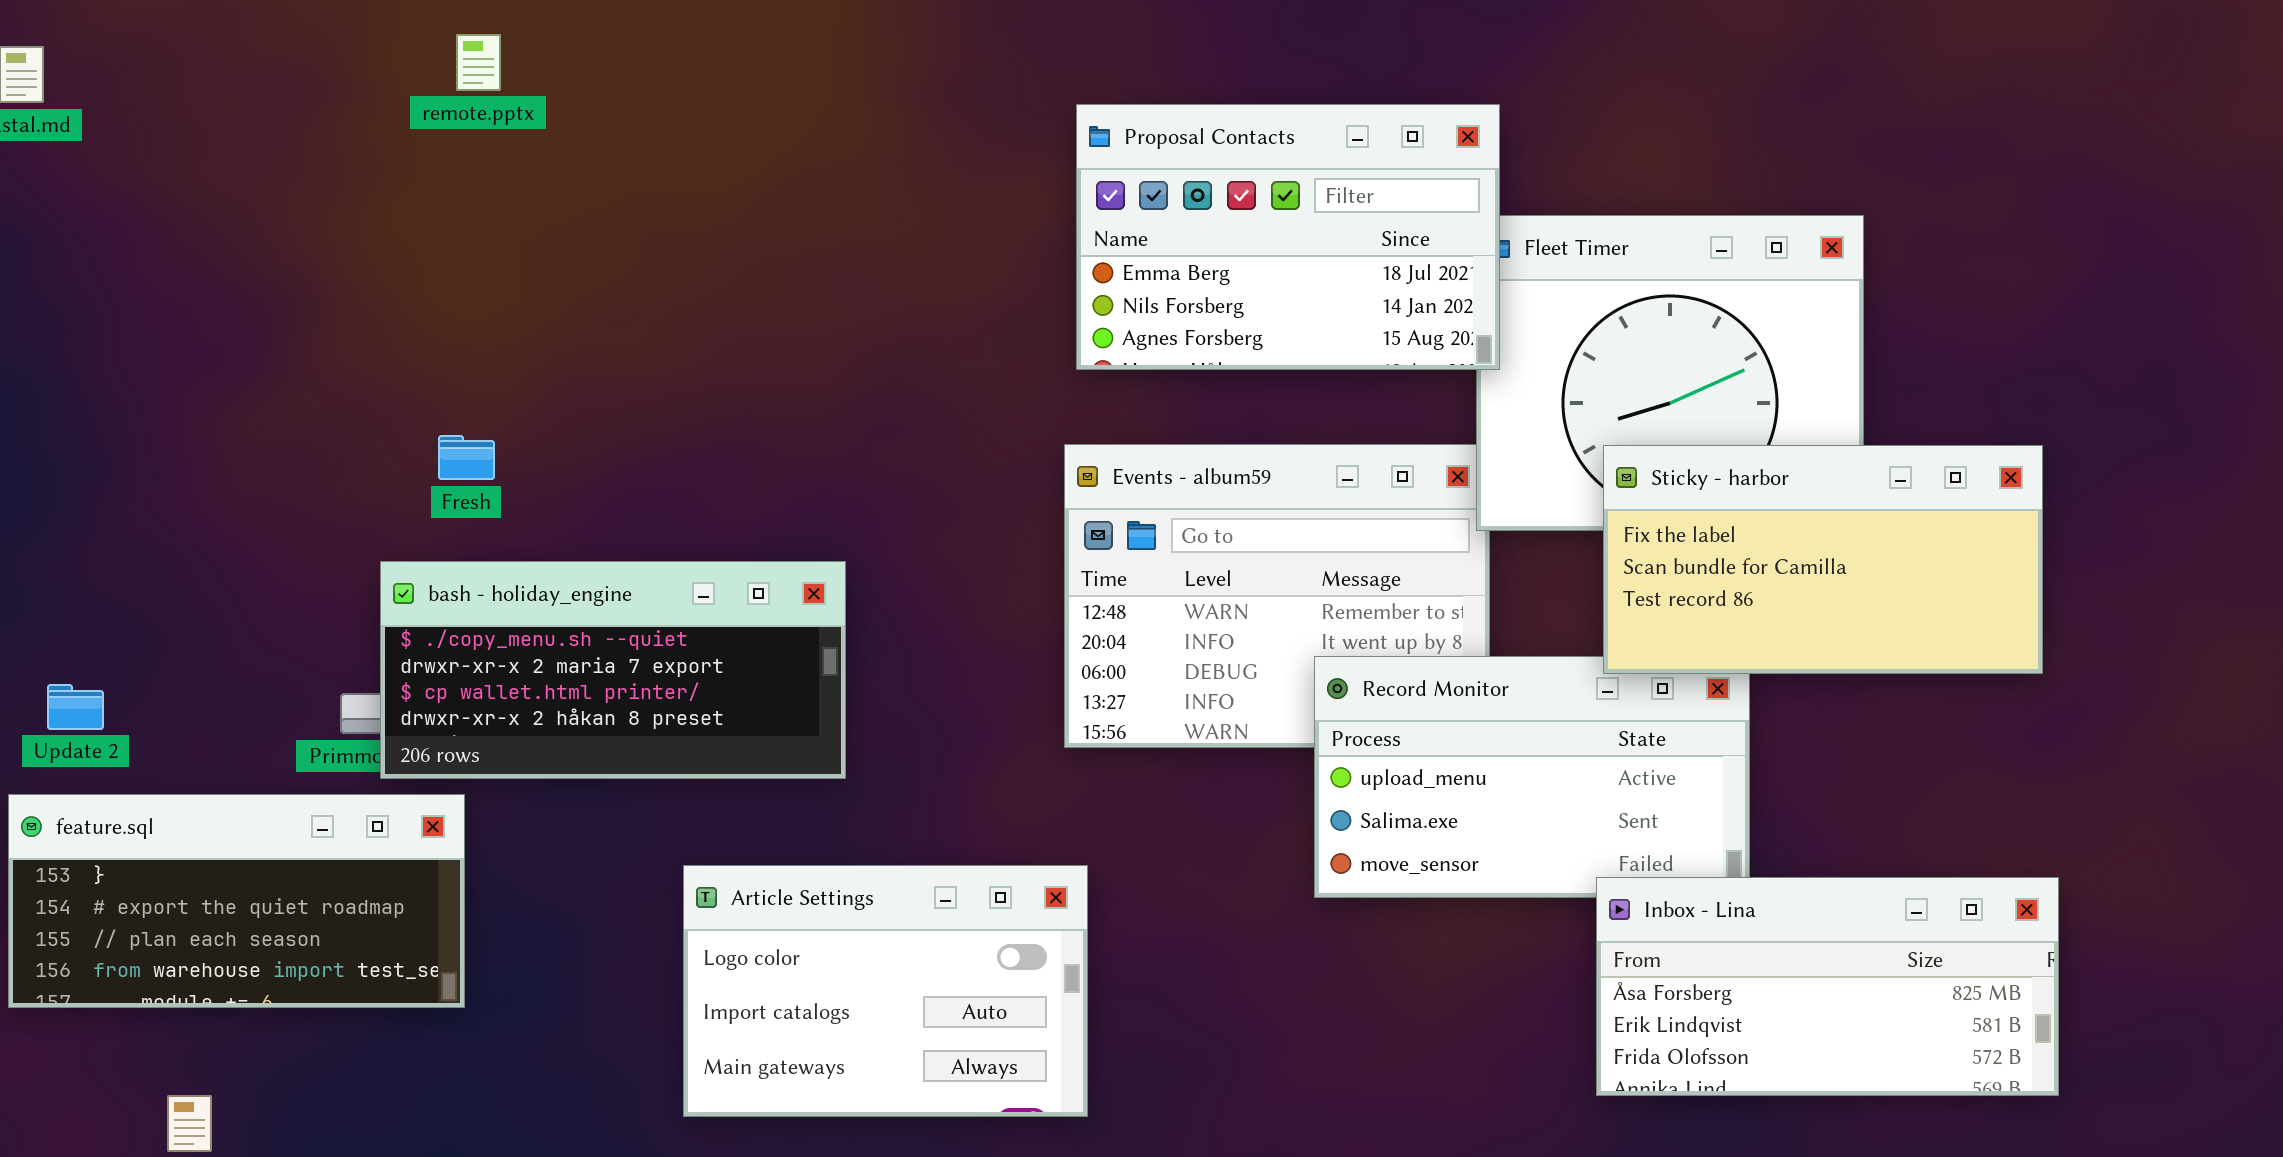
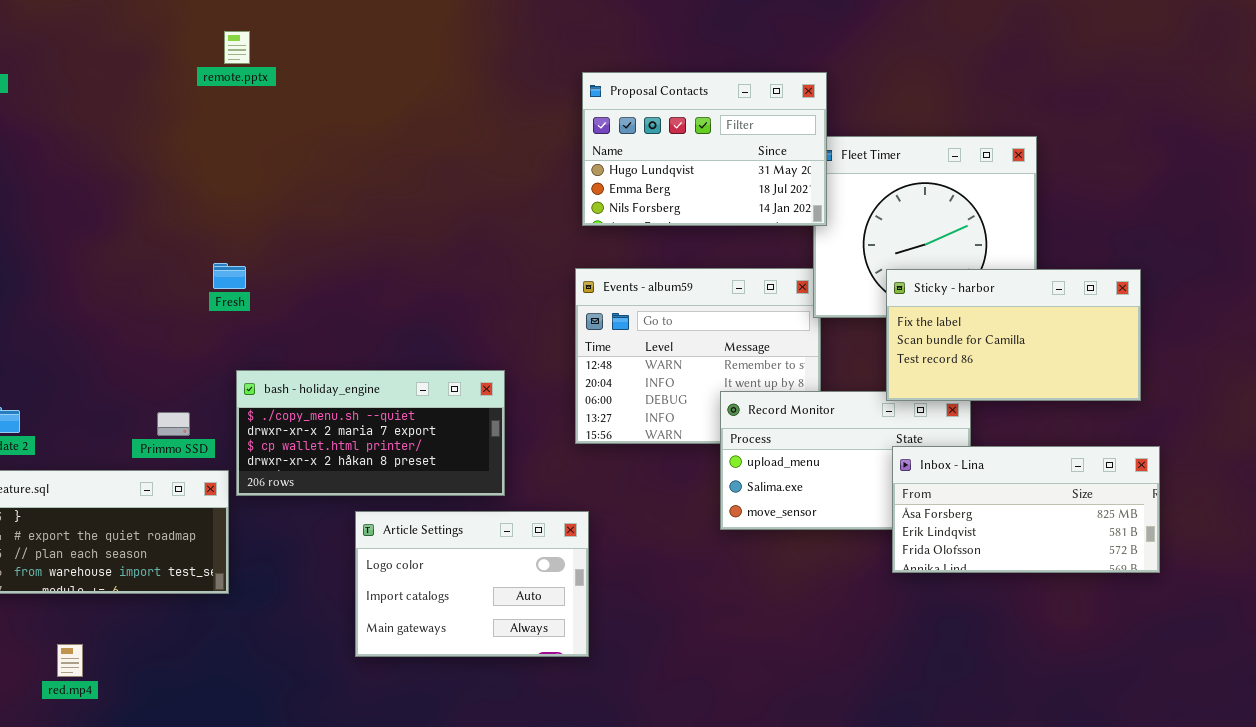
Proposal Contacts: [1076,104,1500,370] -> [582,72,827,226], scrolled up 1 row
bash - holiday_engine: [380,561,846,779] -> [236,370,505,496], moved
Inbox - Lina: [1596,877,2059,1096] -> [892,446,1160,573], moved

